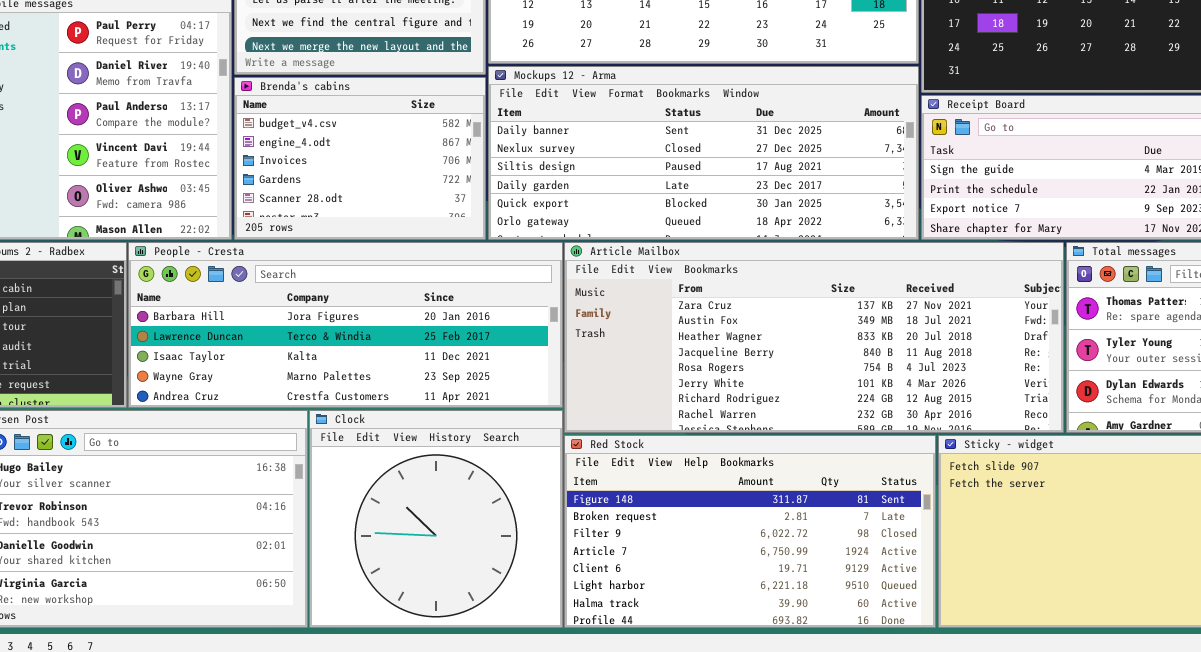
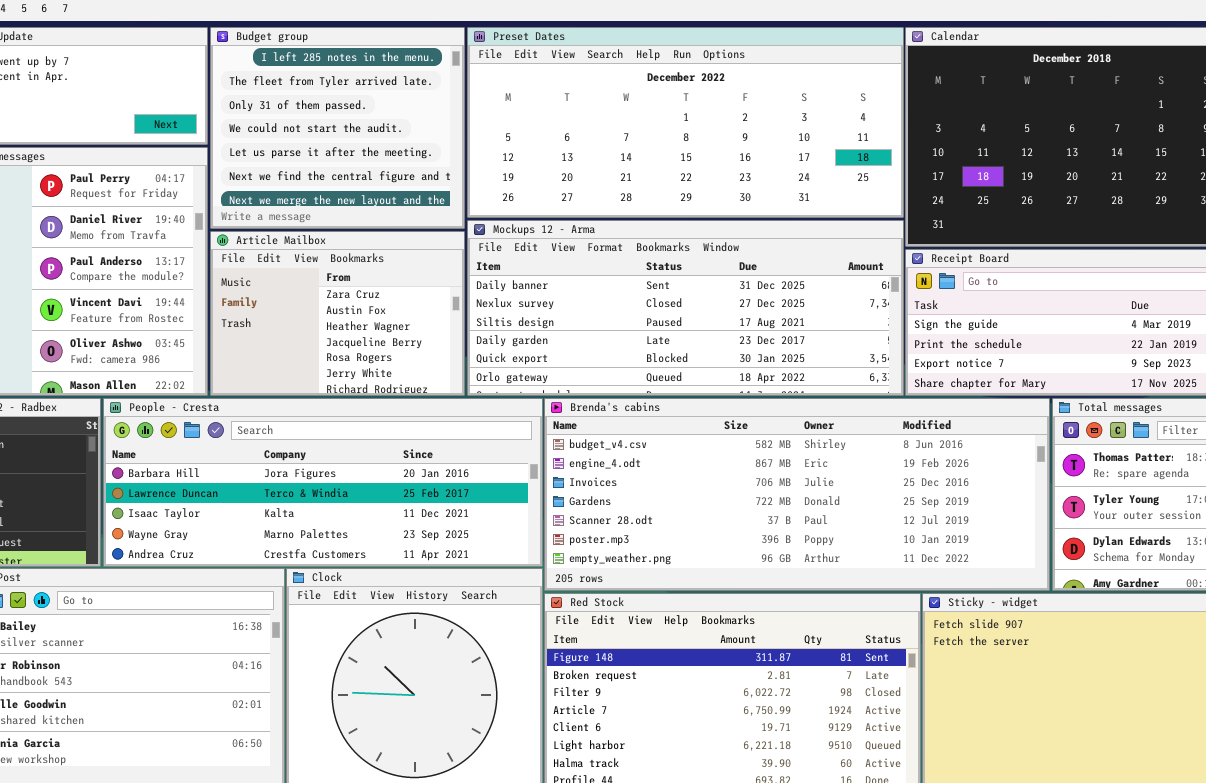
Brenda's cabins: [234,77,486,240] -> [544,398,1050,591], moved, resized
Article Mailbox: [564,242,1064,433] -> [210,231,465,396], moved, resized

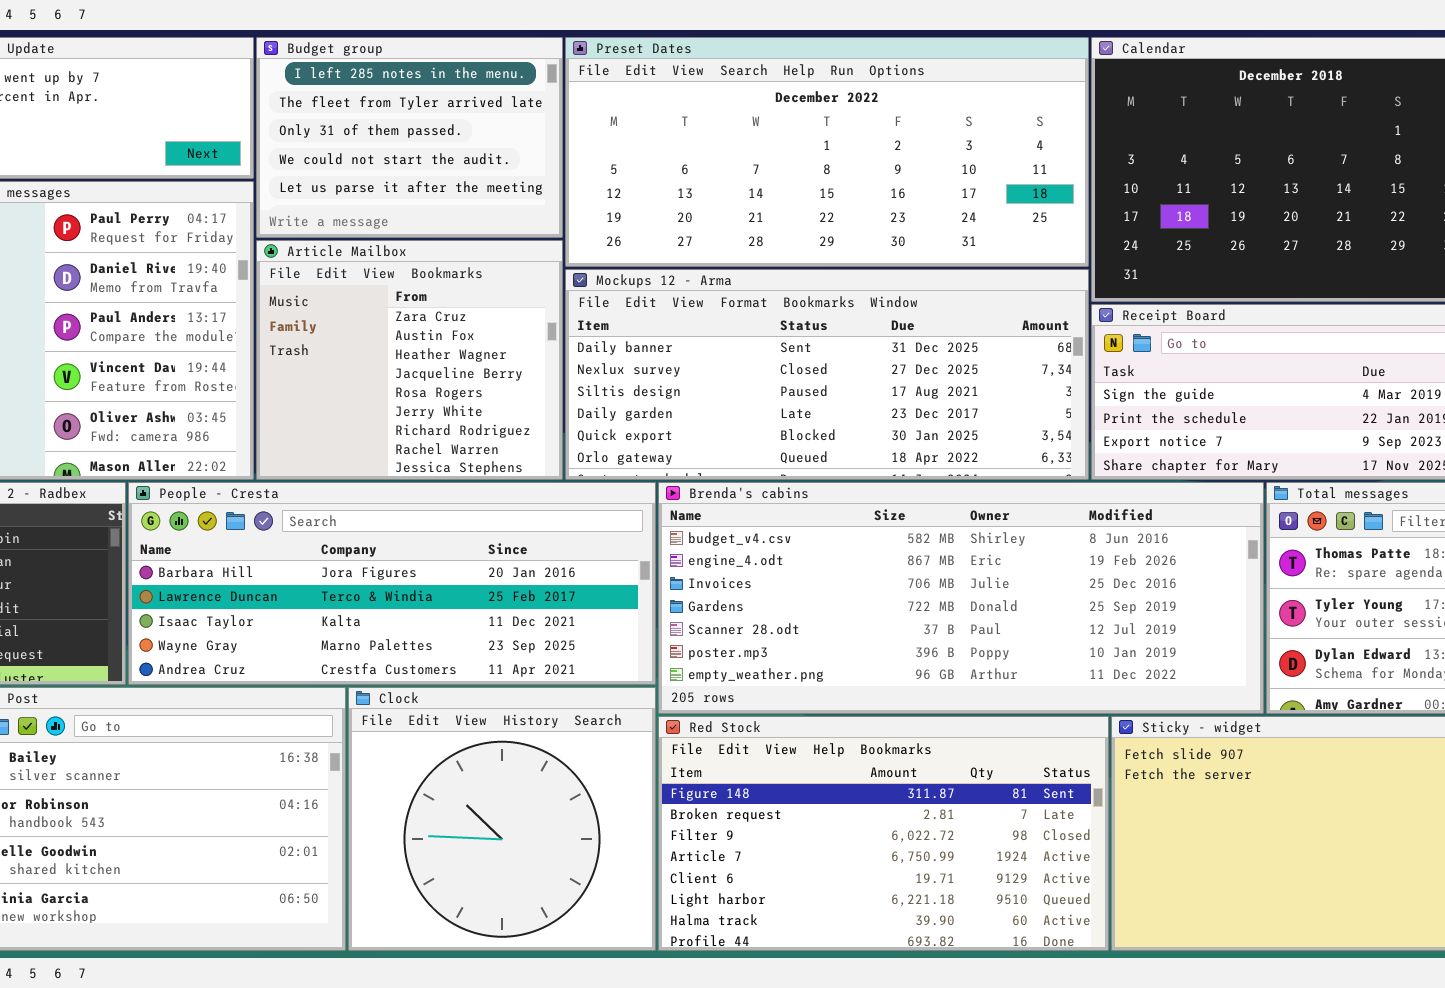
Budget group: [210,27,465,229] -> [256,37,563,238], resized
Article Mailbox: [210,231,465,396] -> [256,240,563,480], resized

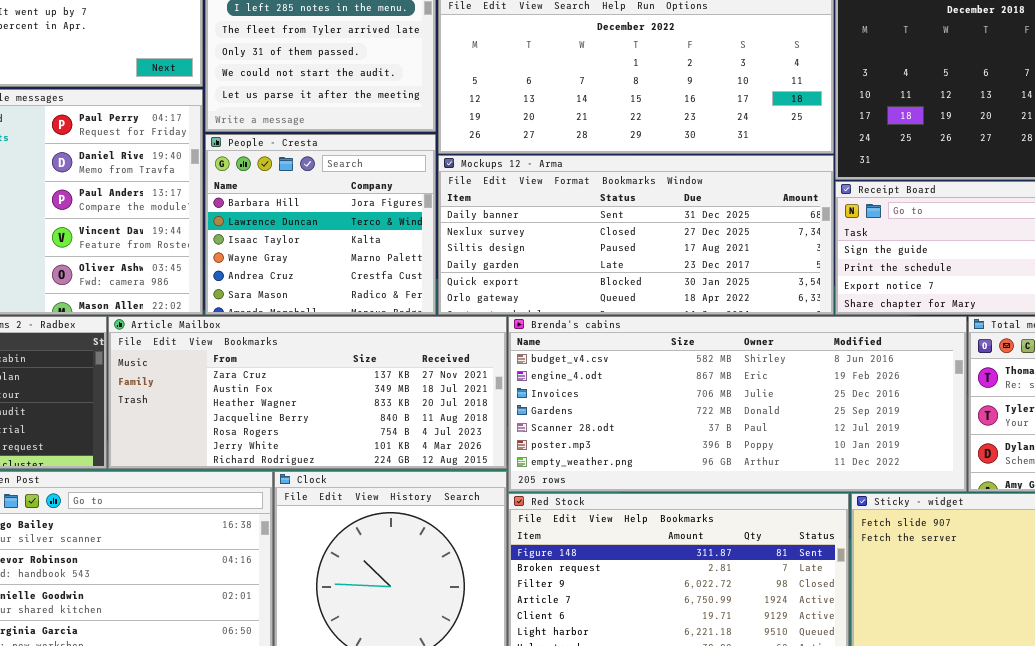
Article Mailbox: [256,240,563,480] -> [108,316,507,469], moved, resized
People - Cresta: [128,482,656,685] -> [205,134,436,315], moved, resized

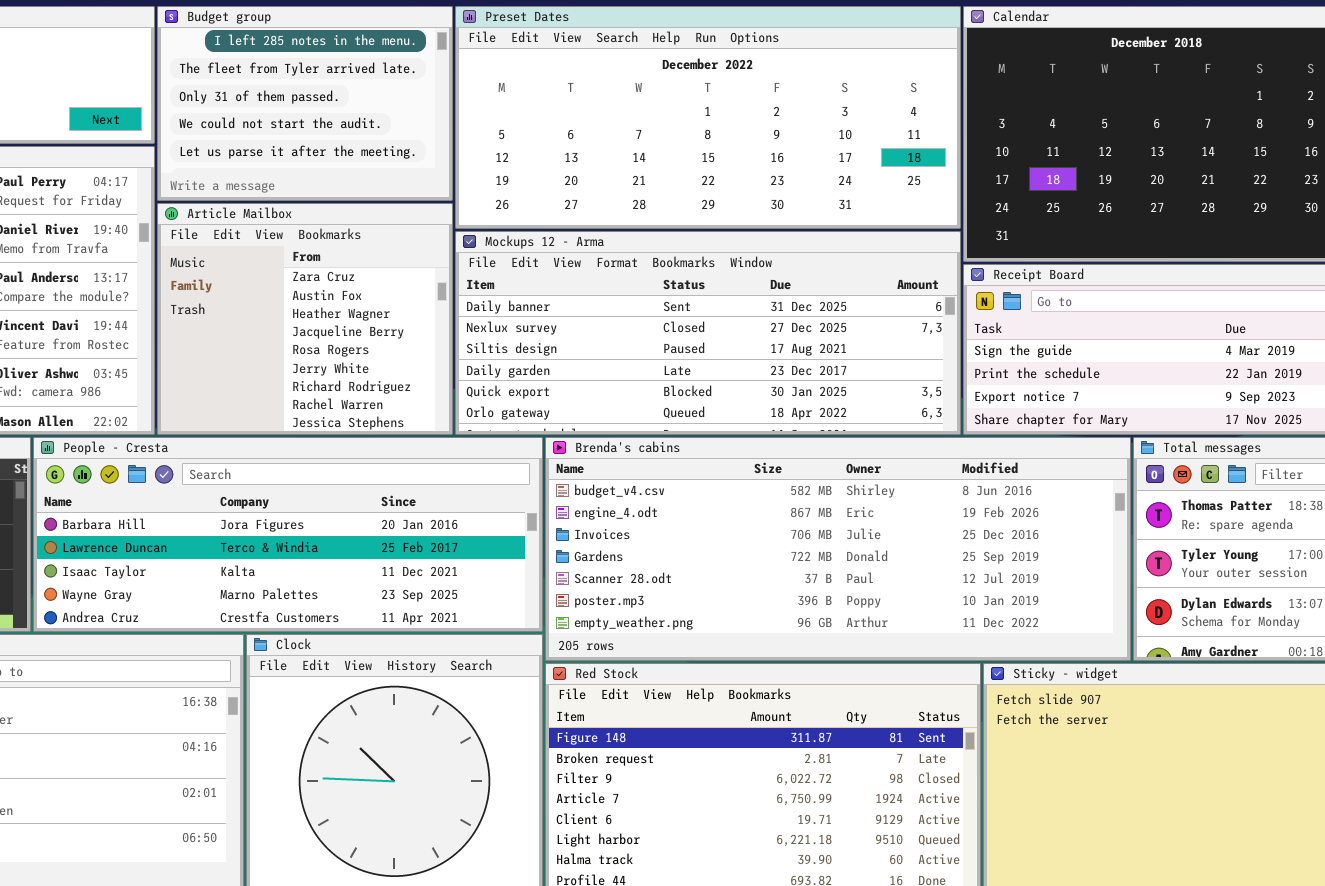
People - Cresta: [205,134,436,315] -> [33,437,543,632], moved, resized
Article Mailbox: [108,316,507,469] -> [157,203,453,435], moved, resized

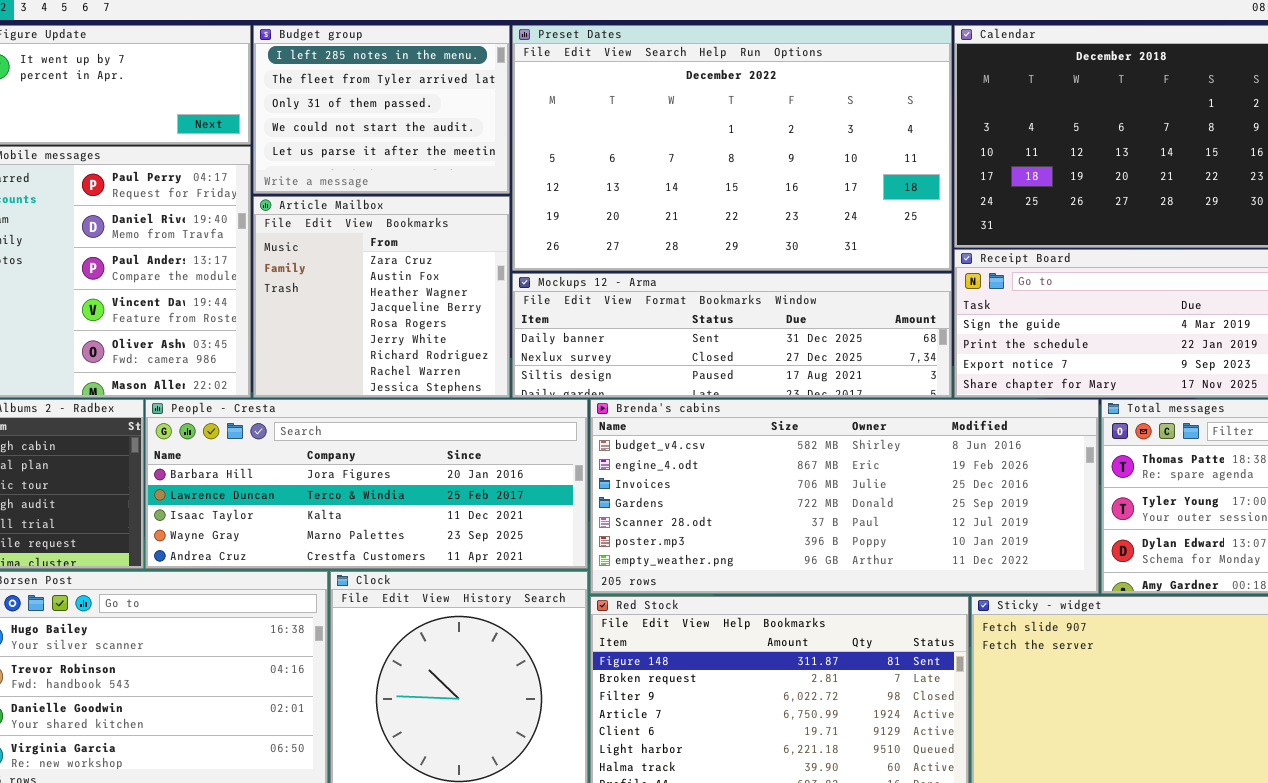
Preset Dates: [455,6,961,229] -> [512,25,952,271], resized
Mockups 12 - Arma: [455,231,961,435] -> [512,273,952,398], resized

